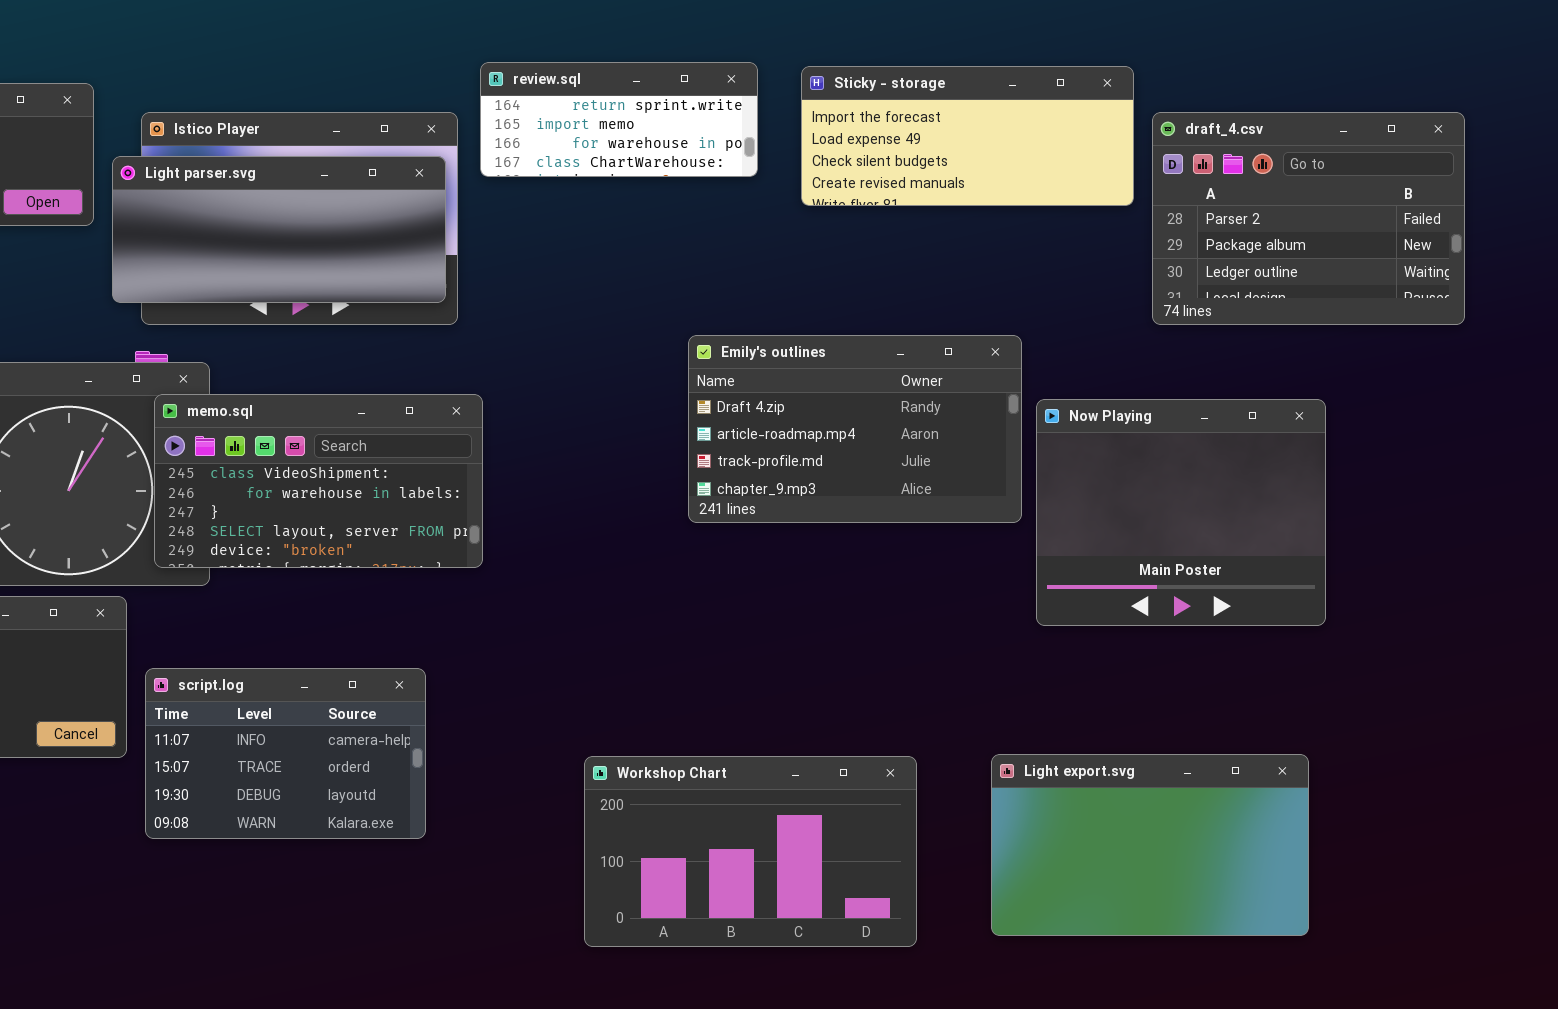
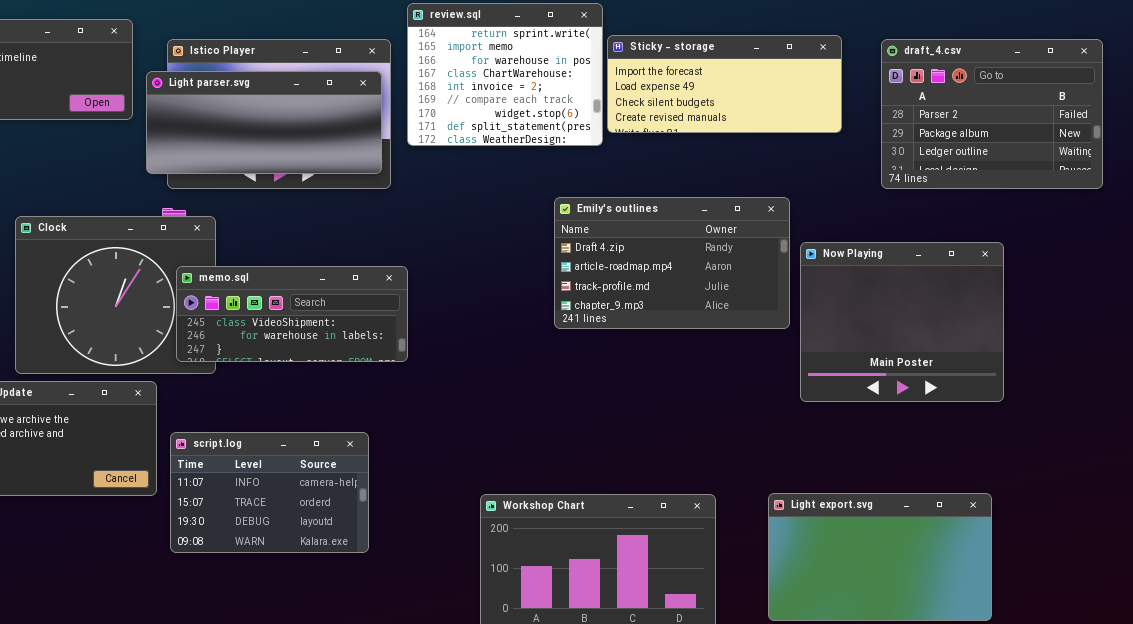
review.sql: [480,62,758,177] -> [407,3,603,146], resized
Sticky - storage: [801,66,1134,206] -> [607,35,842,133], moved
memo.sql: [154,394,483,568] -> [176,266,408,362], resized

